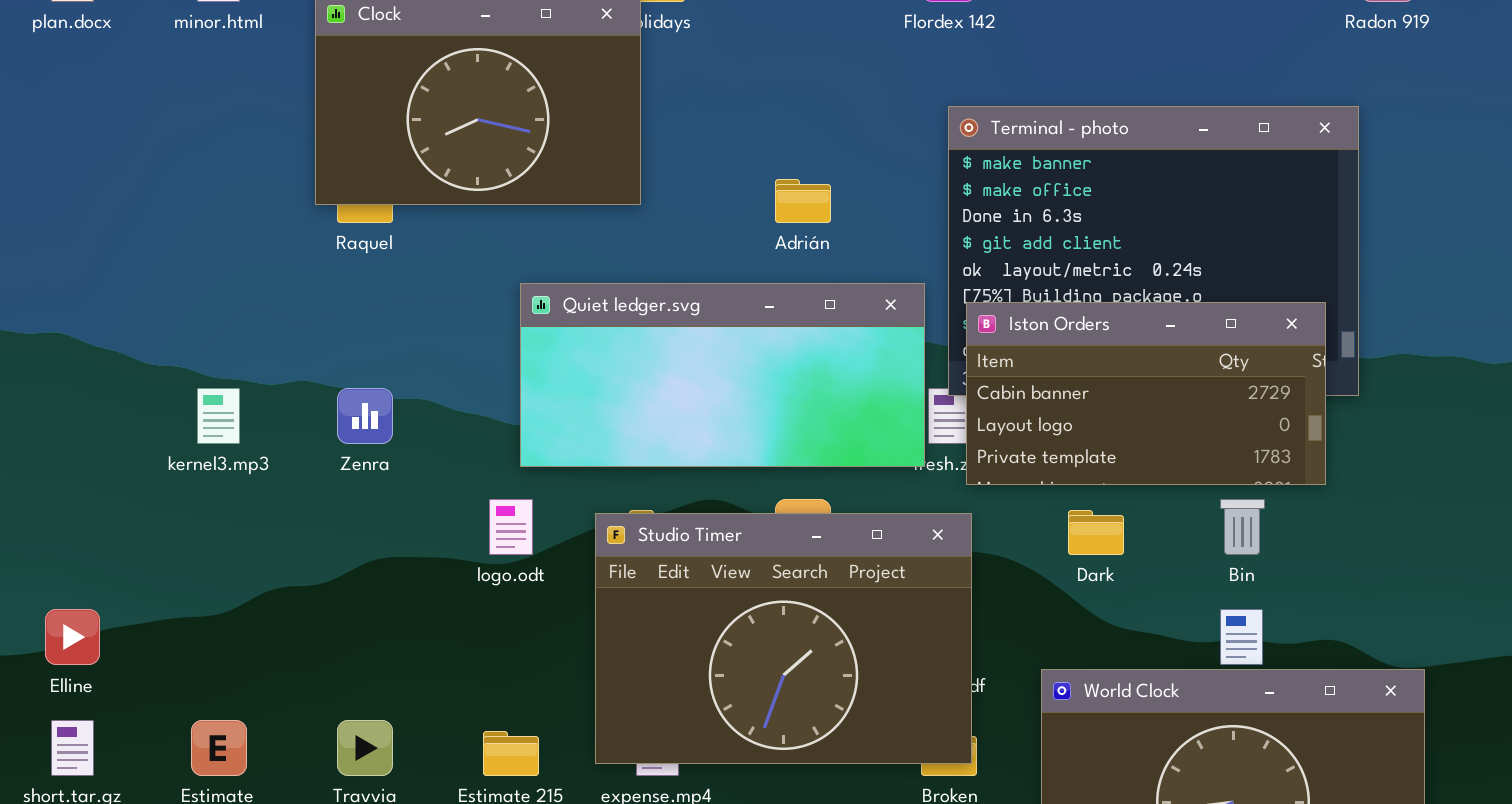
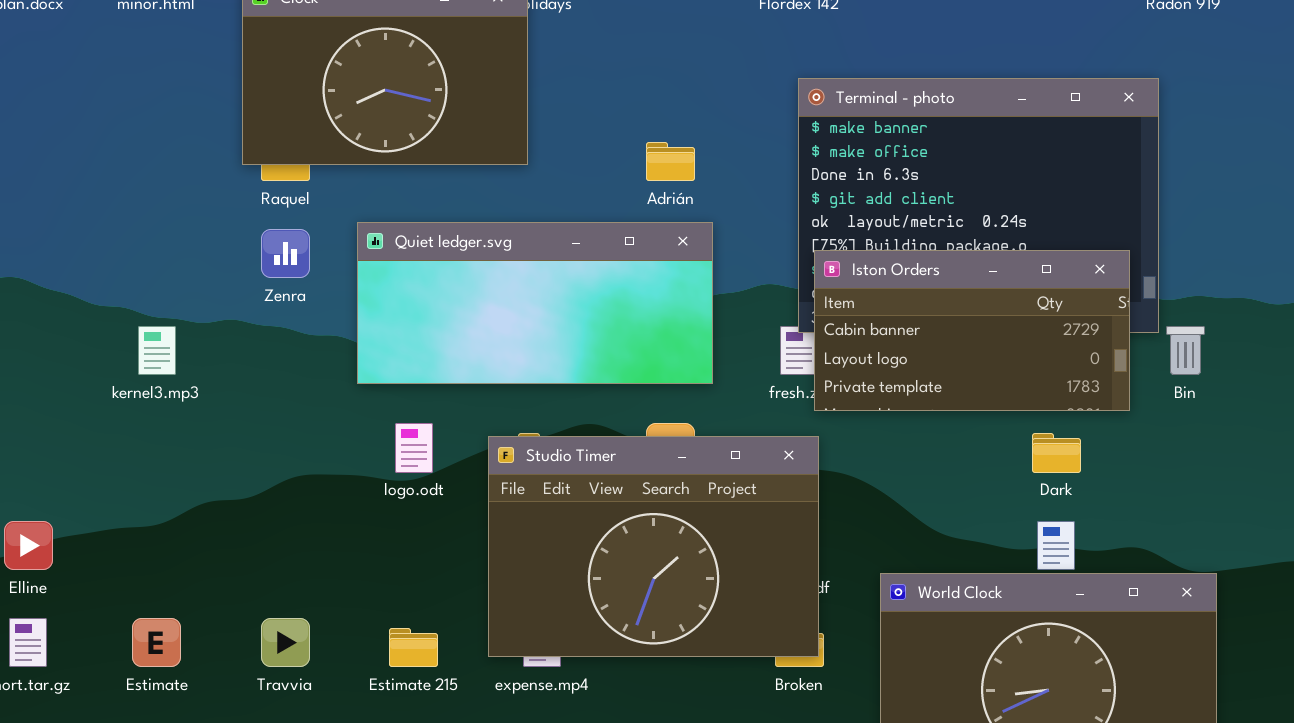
Quiet ledger.svg: [520,283,925,467] -> [357,222,713,384], moved
Zenra: [337,388,393,444] -> [261,229,310,278], moved
Bin: [1220,499,1265,555] -> [1166,326,1205,375], moved
Dark: [1068,510,1124,555] -> [1032,433,1081,473], moved

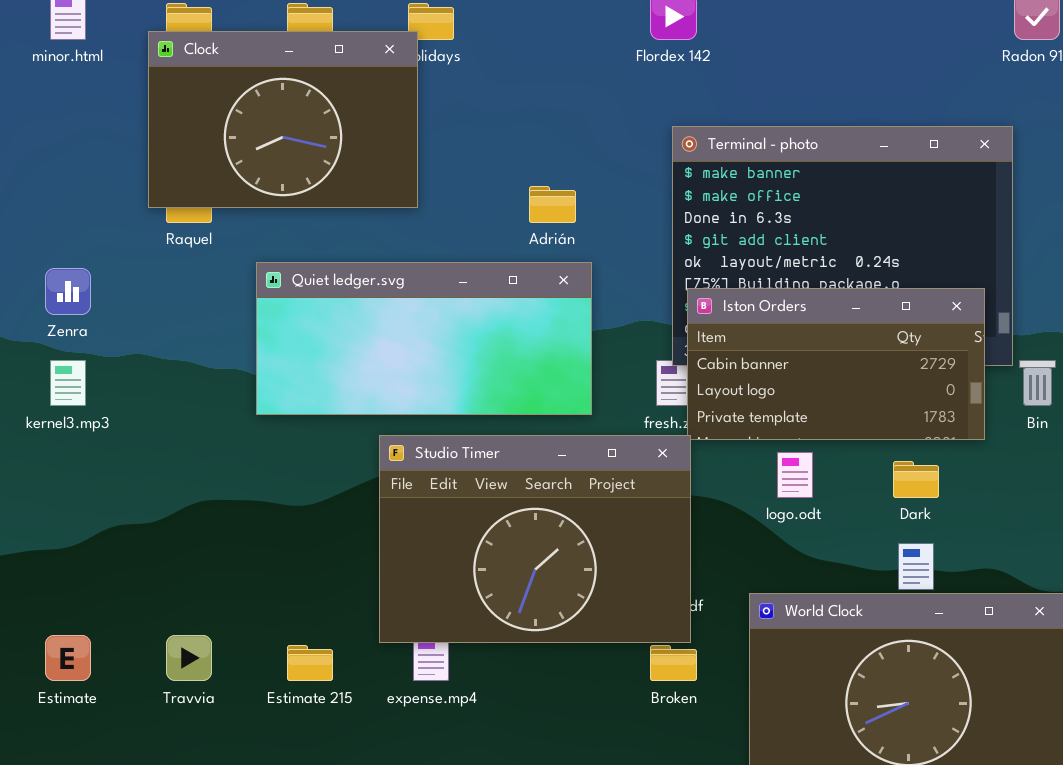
Zenra: [261,229,310,278] -> [45,268,91,315], moved
logo.odt: [395,423,433,473] -> [777,452,813,498], moved
Studio Timer: [488,436,819,657] -> [379,435,691,643], moved

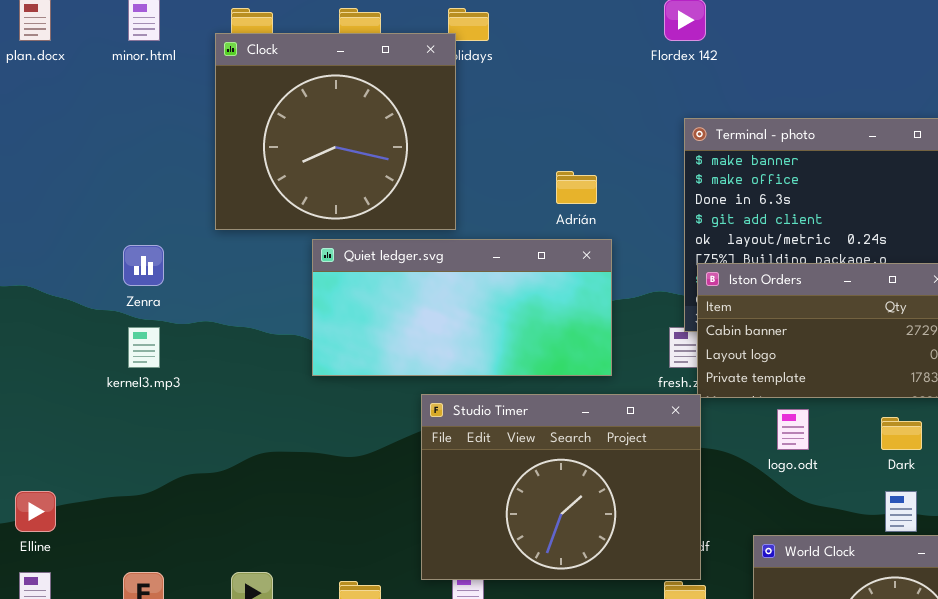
Clock: [148,31,418,208] -> [215,33,456,230], resized

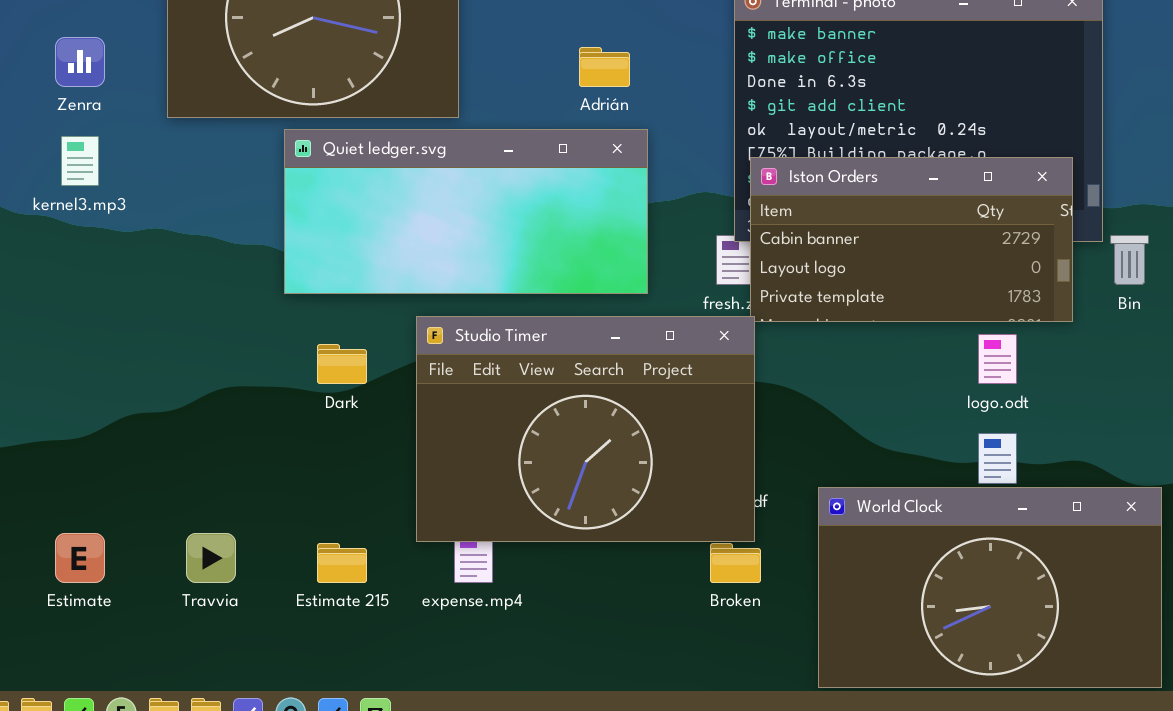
Zenra: [123,245,164,286] -> [55,37,105,87], moved
kernel3.mp3: [128,327,160,368] -> [61,136,99,186], moved
logo.odt: [777,409,809,450] -> [978,334,1017,384], moved
Dark: [881,417,922,450] -> [317,344,367,384], moved

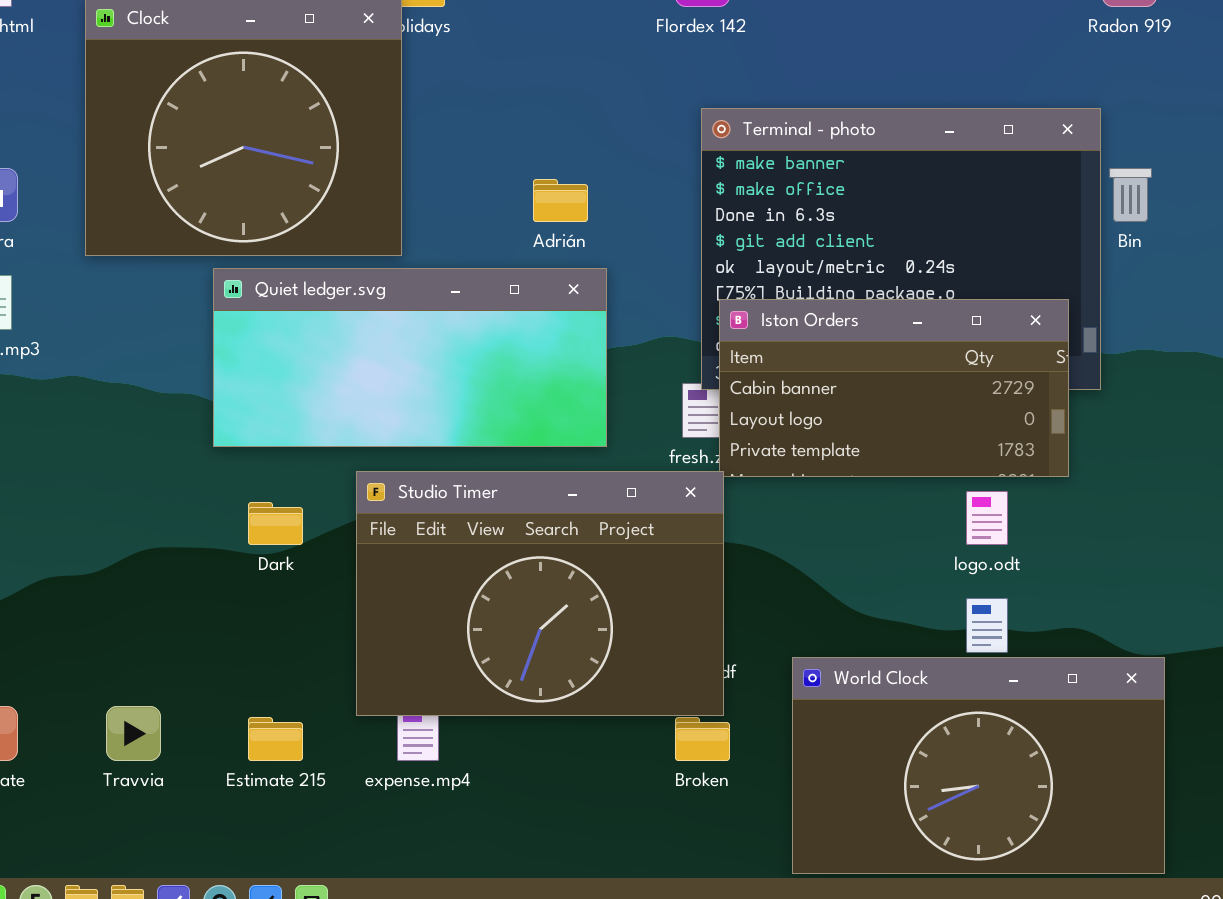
Bin: [1110,235,1149,285] -> [1109,168,1152,222], moved

